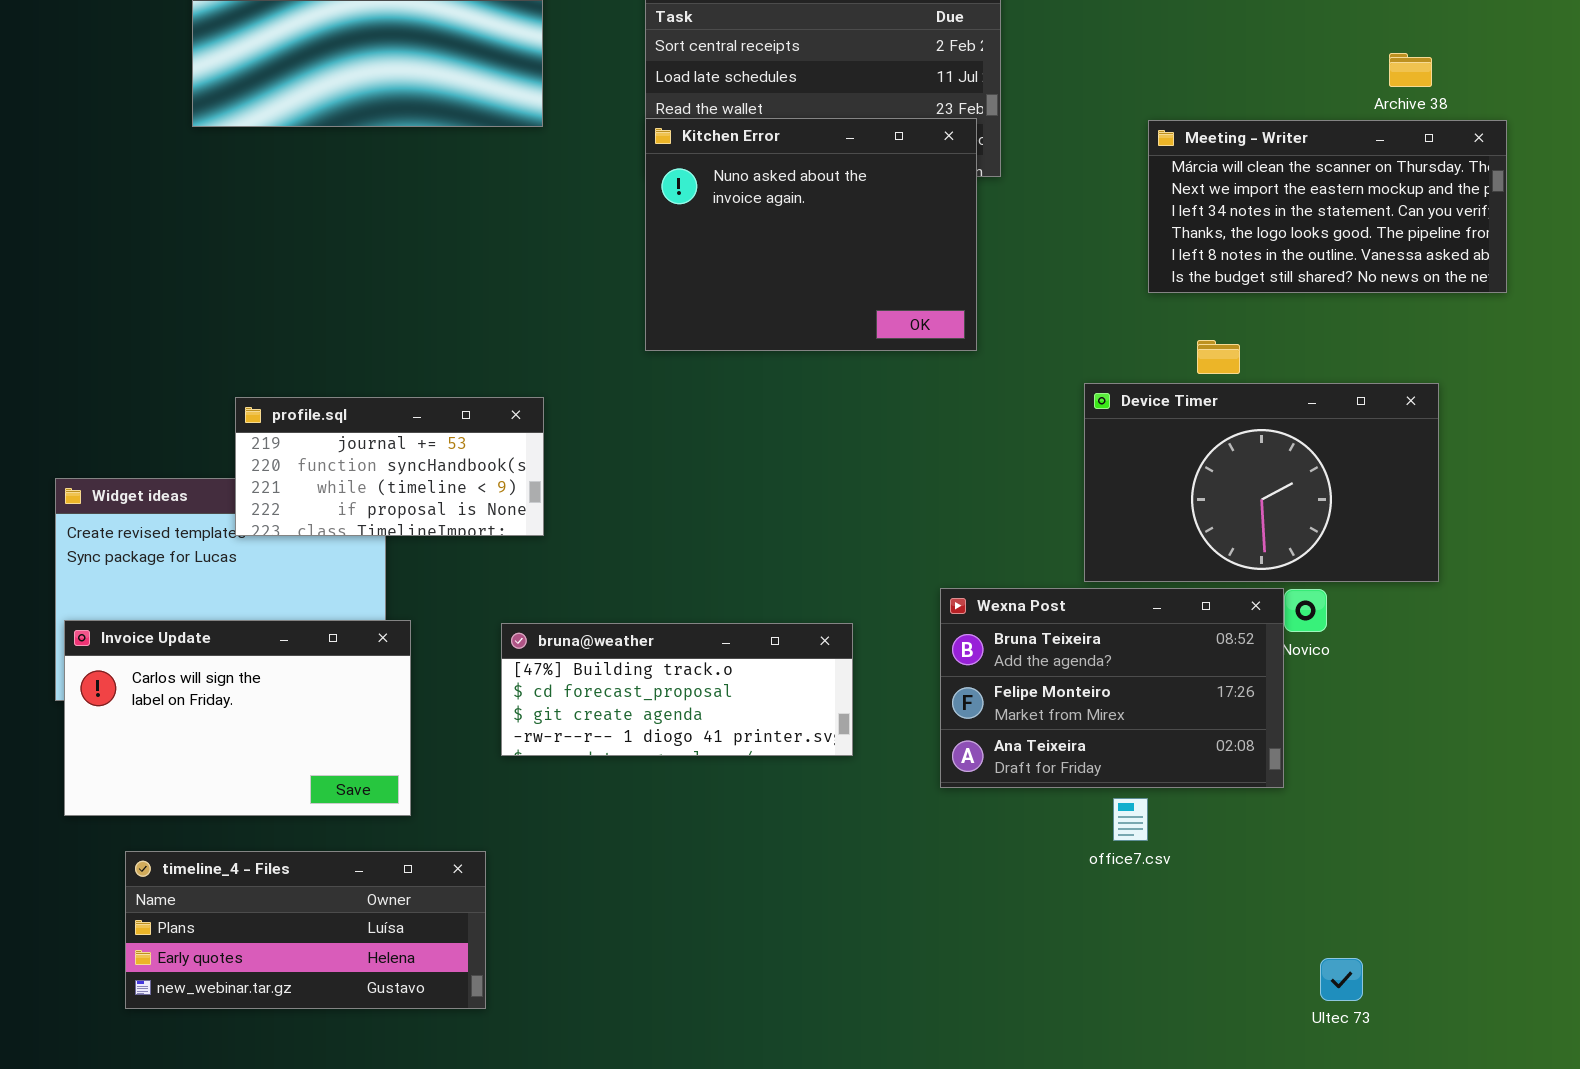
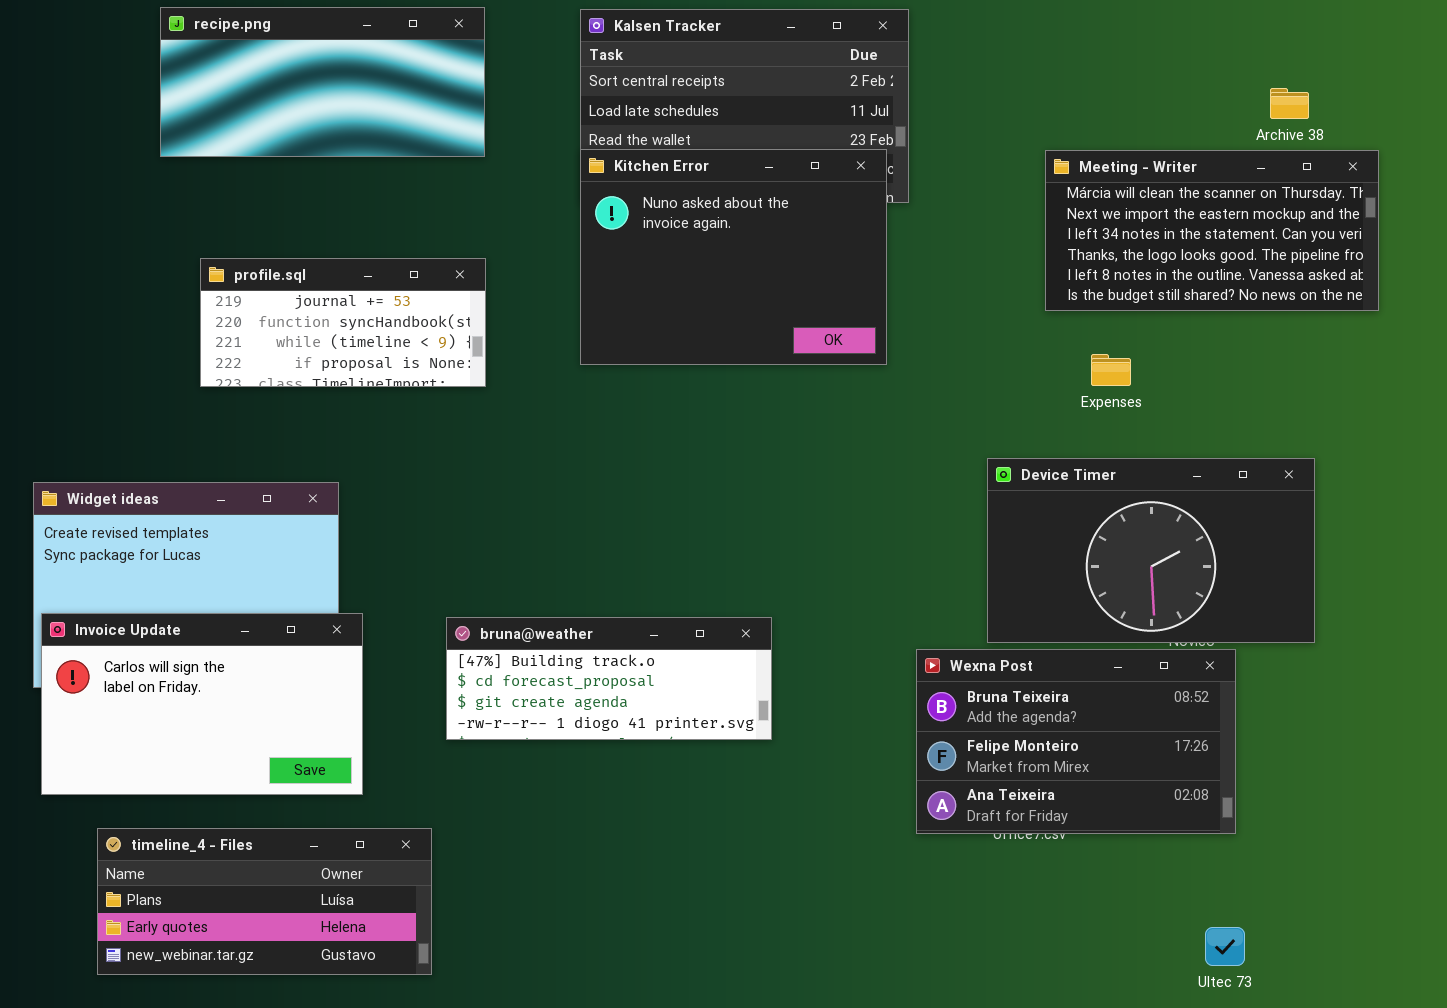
Device Timer: [1084,383,1439,582] -> [987,458,1315,643], moved
profile.sql: [235,397,544,536] -> [200,258,486,387], moved
Wexna Post: [940,588,1284,788] -> [916,649,1236,834], moved

